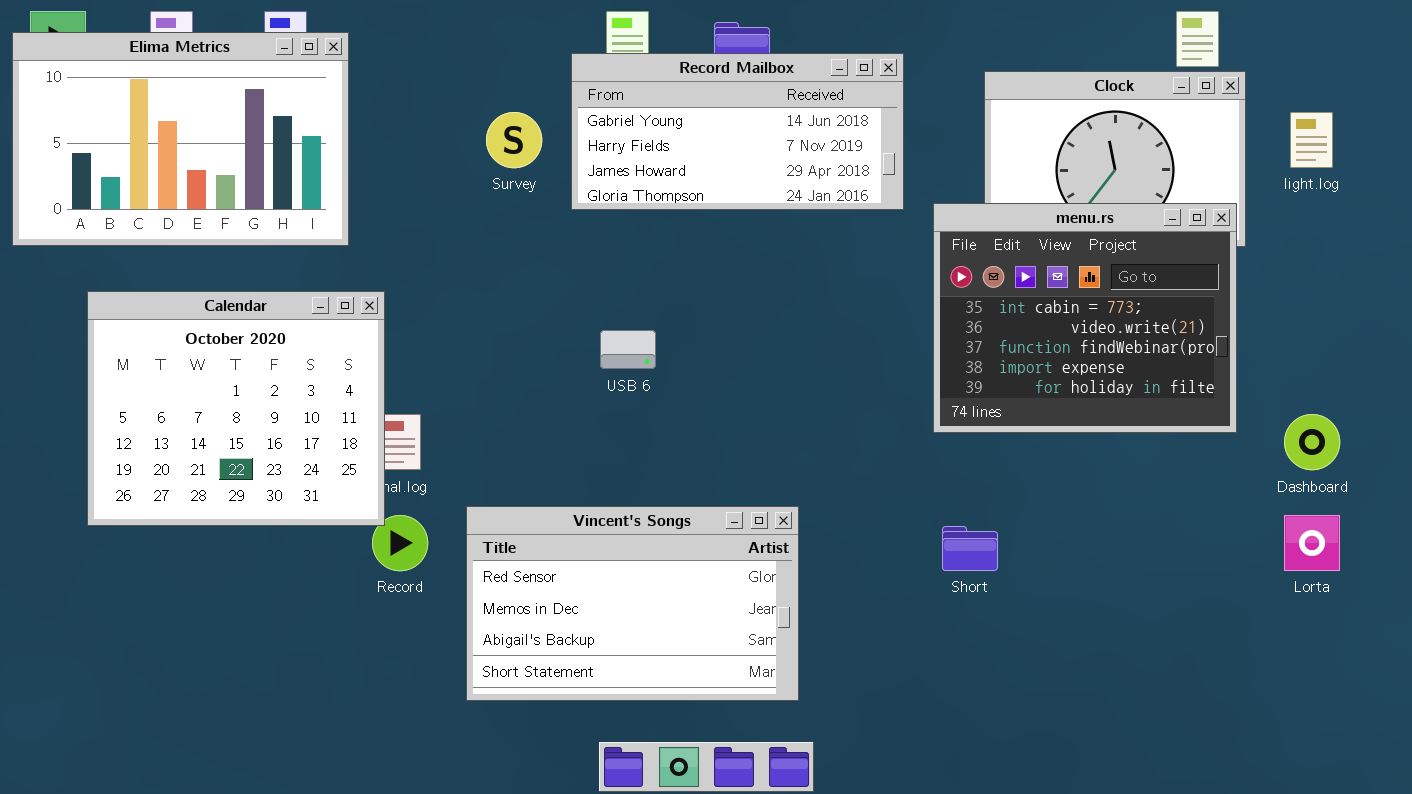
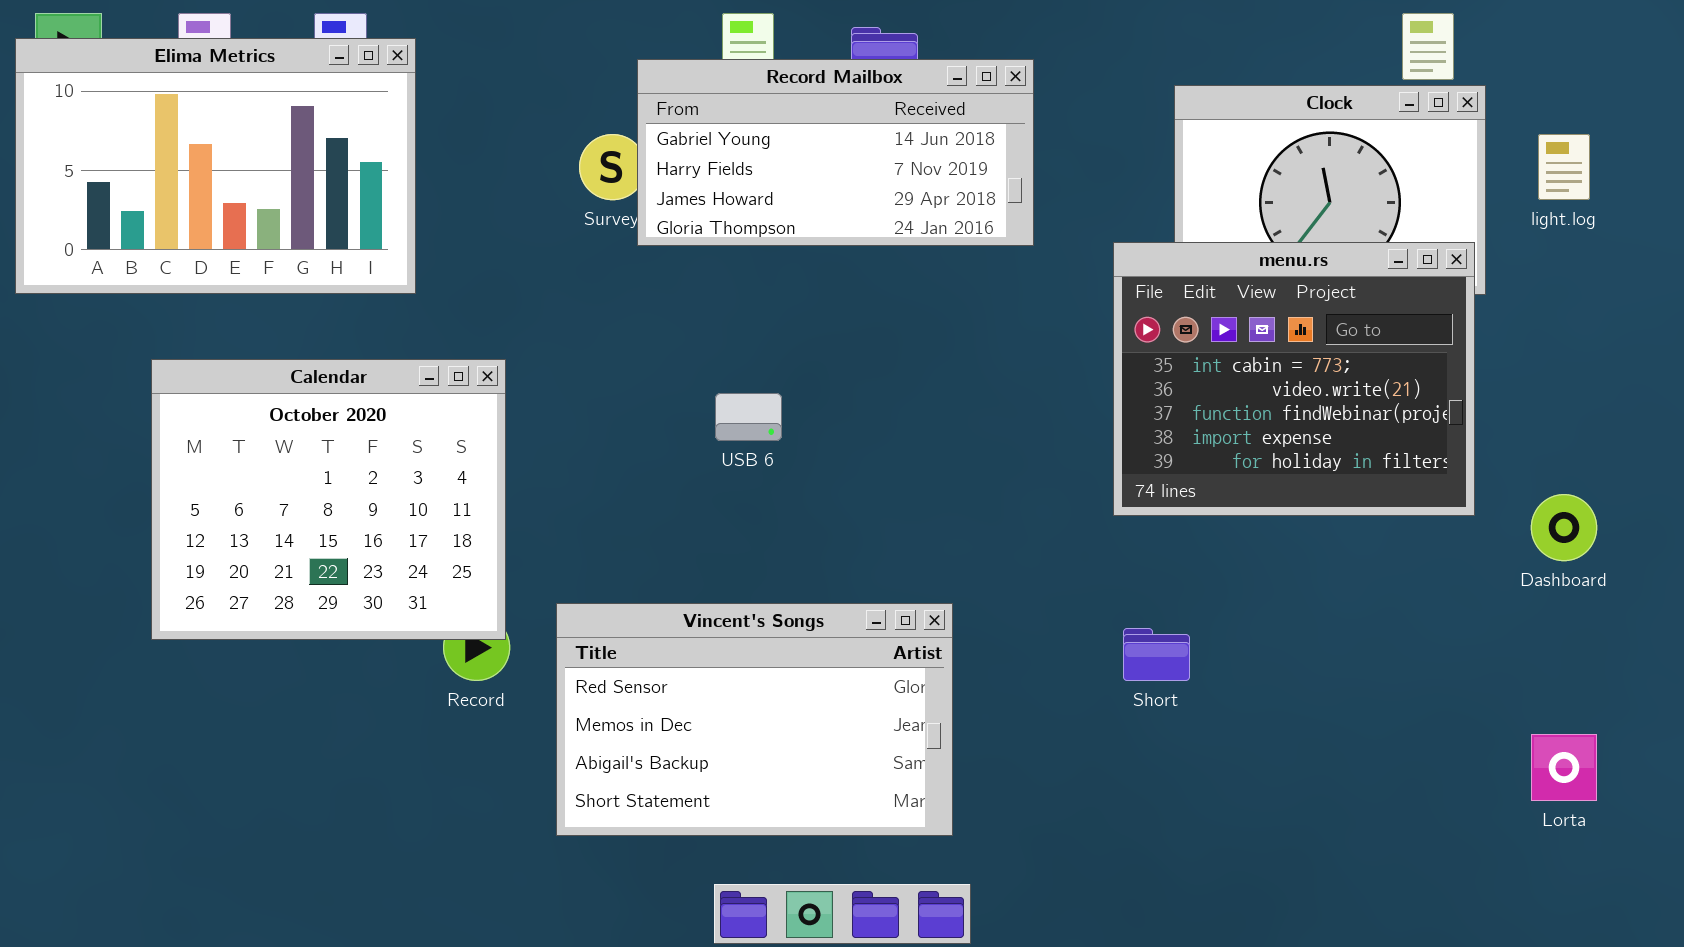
Record Mailbox: [571,53,904,210] -> [637,59,1034,246], moved
Calendar: [87,291,385,526] -> [151,359,506,640], moved
Lorta: [1284,515,1340,571] -> [1531,734,1597,801], moved

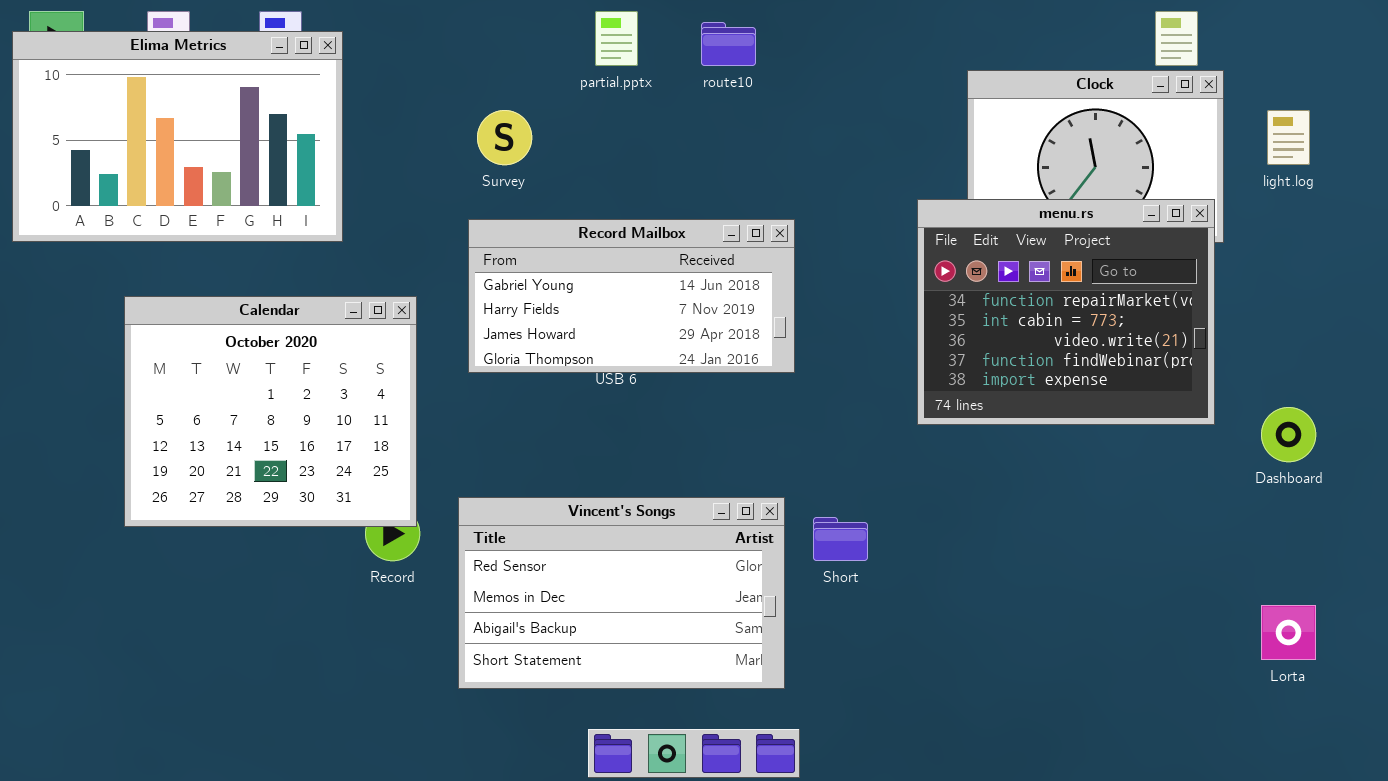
Record Mailbox: [637,59,1034,246] -> [468,219,795,373], moved
menu.rs: [1113,242,1475,516] -> [917,199,1215,425], scrolled up 1 row
Short: [1123,628,1190,681] -> [813,517,868,561], moved

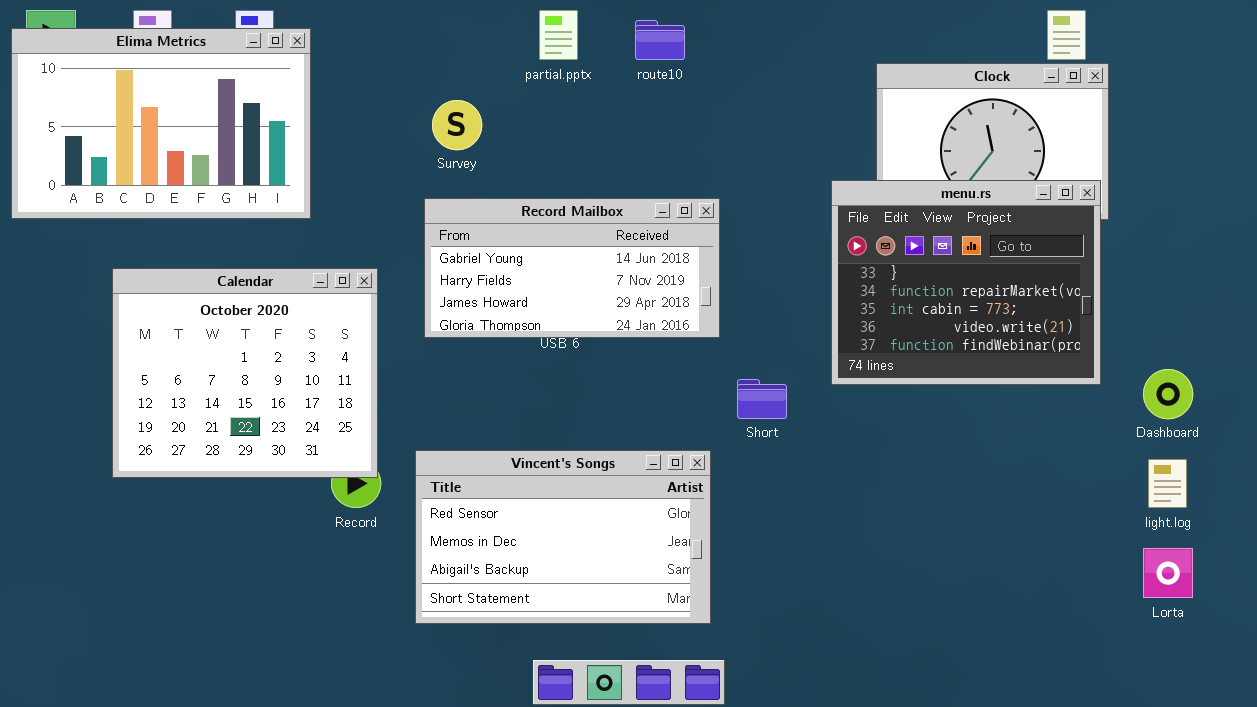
light.log: [1267,110,1310,165] -> [1148,459,1187,508], moved
menu.rs: [917,199,1215,425] -> [831,180,1101,385], scrolled up 1 row
Short: [813,517,868,561] -> [737,379,787,419], moved

